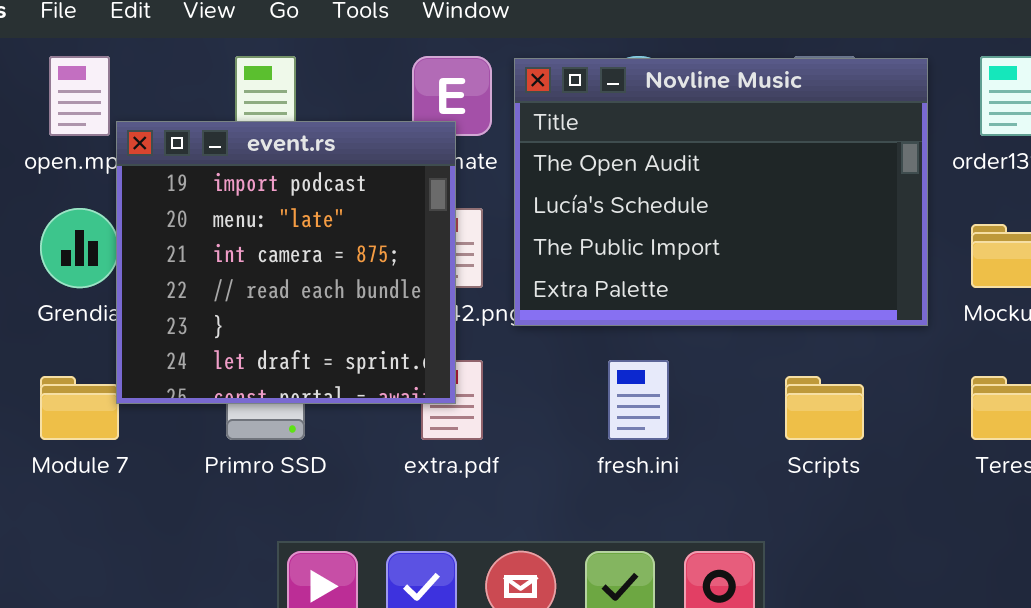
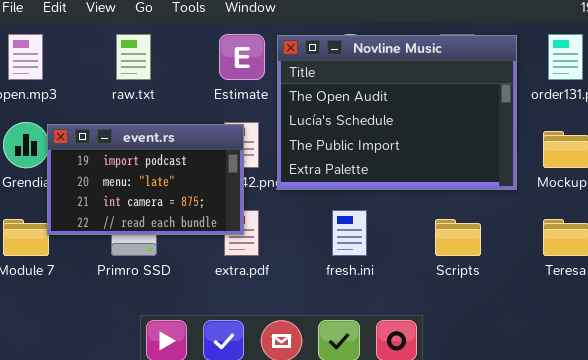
event.rs: [116,121,456,404] -> [47,124,244,235], resized

